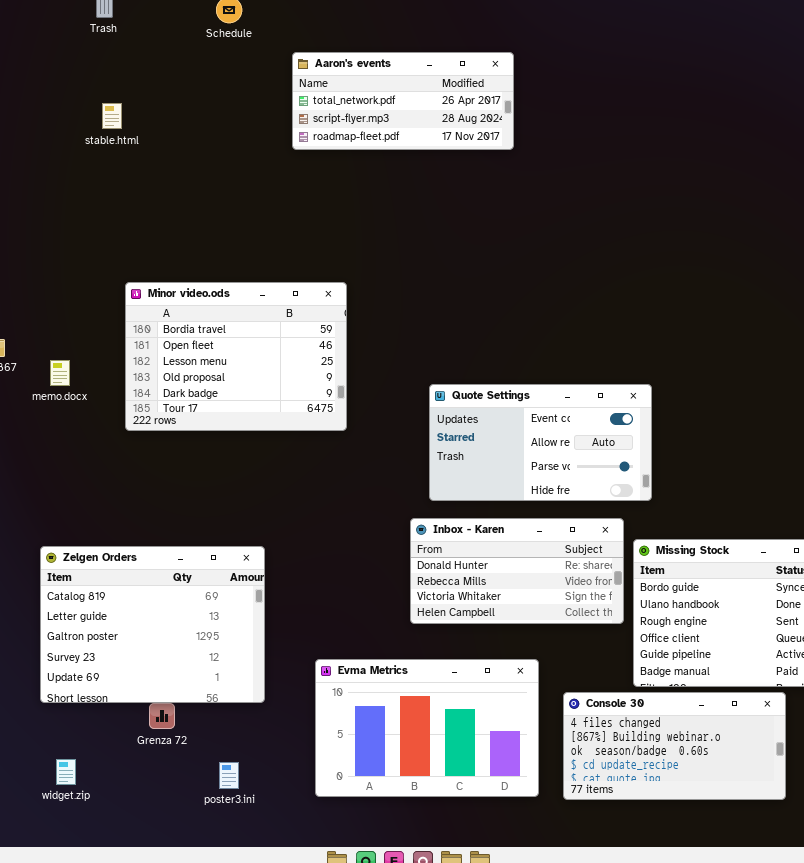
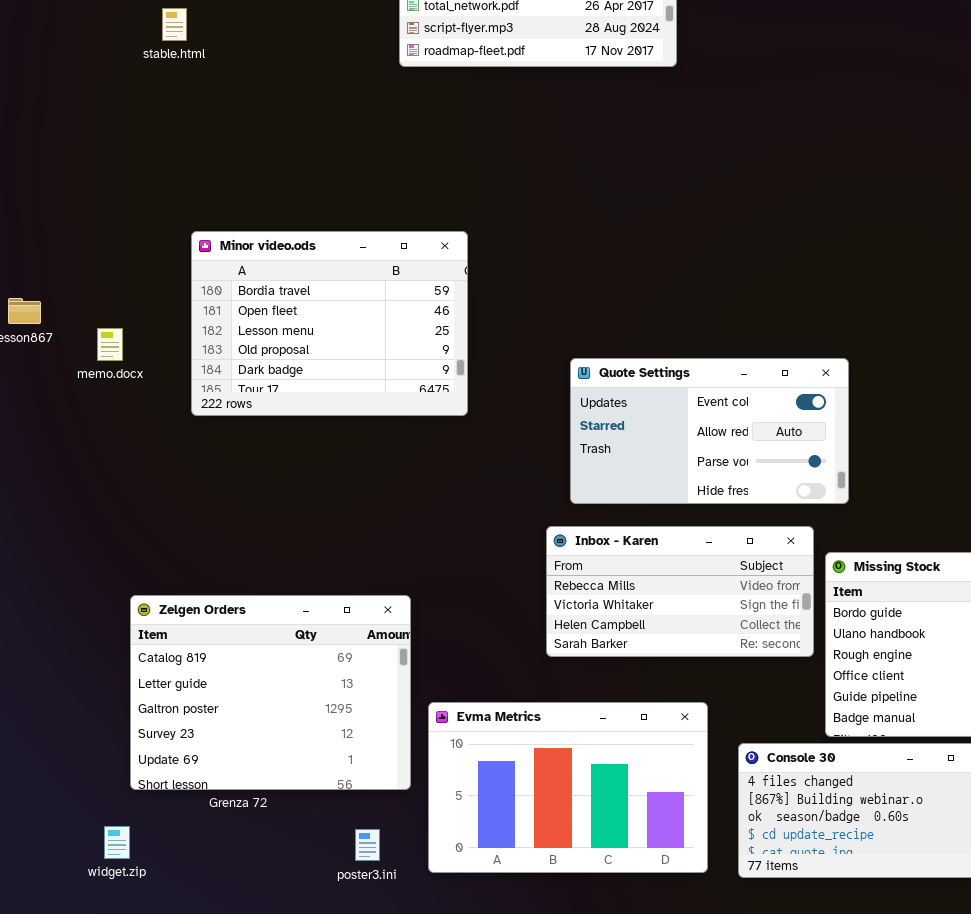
Inbox - Karen: [410,518,624,624] -> [546,526,814,657], scrolled down 1 row
Zelgen Orders: [40,546,265,703] -> [130,595,411,790], moved
poster3.ini: [219,762,239,789] -> [355,829,380,861], moved

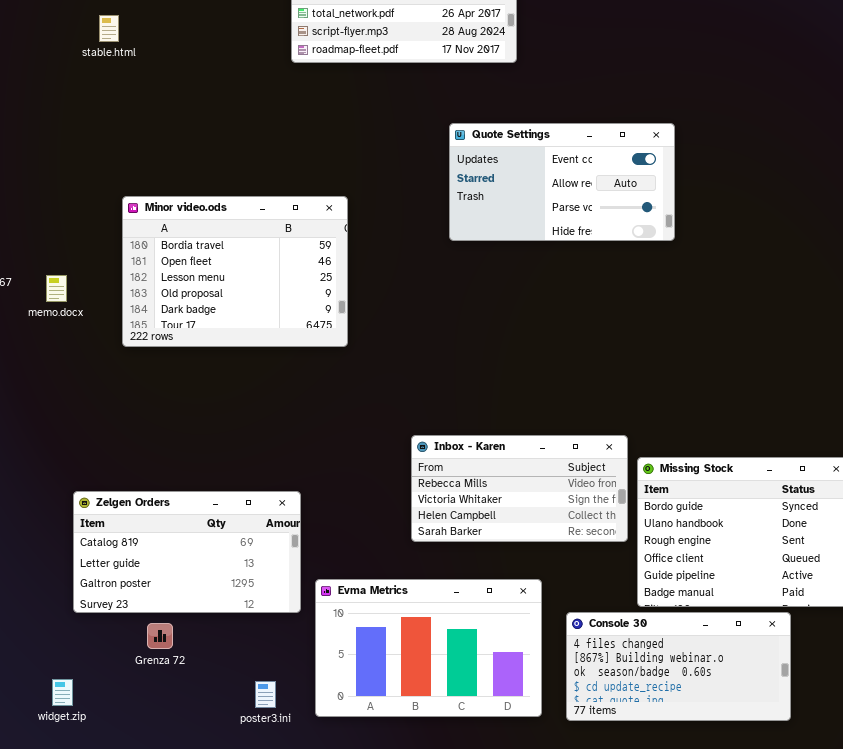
Quote Settings: [570,358,849,504] -> [449,123,675,241], moved
Zelgen Orders: [130,595,411,790] -> [73,491,301,613], resized

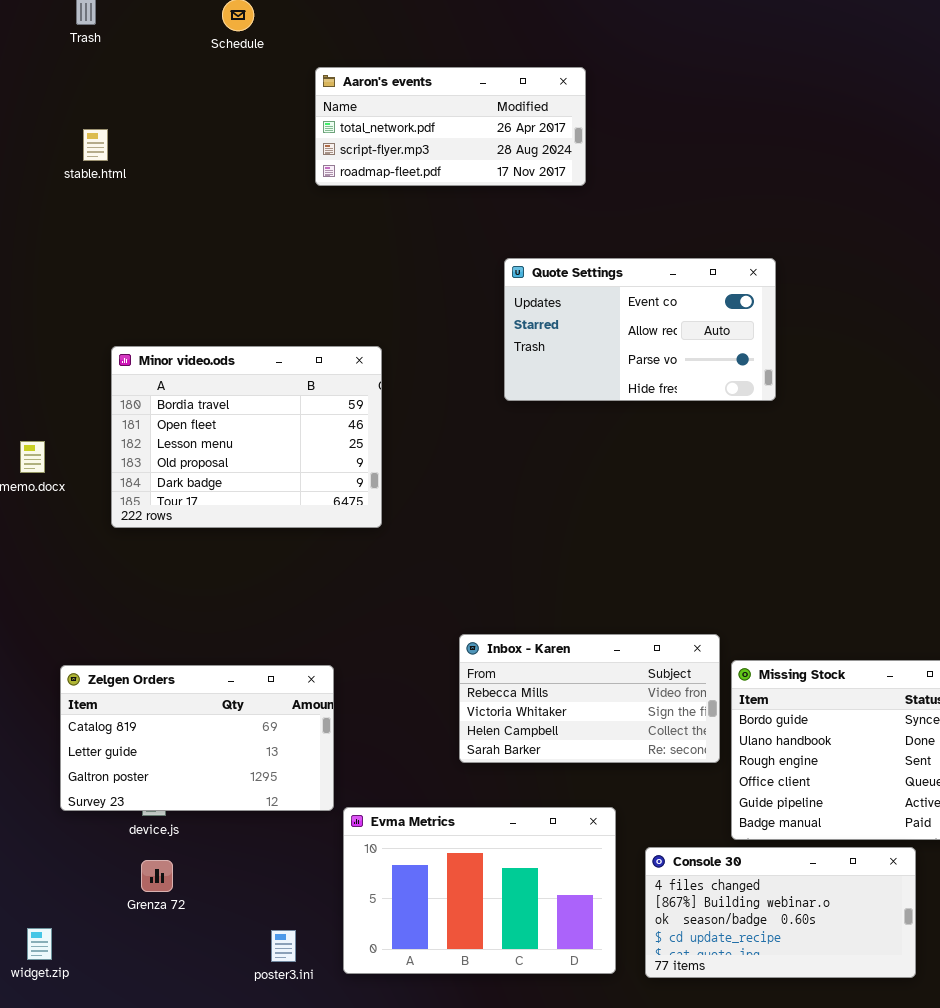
Zelgen Orders: [73,491,301,613] -> [60,665,334,811], moved

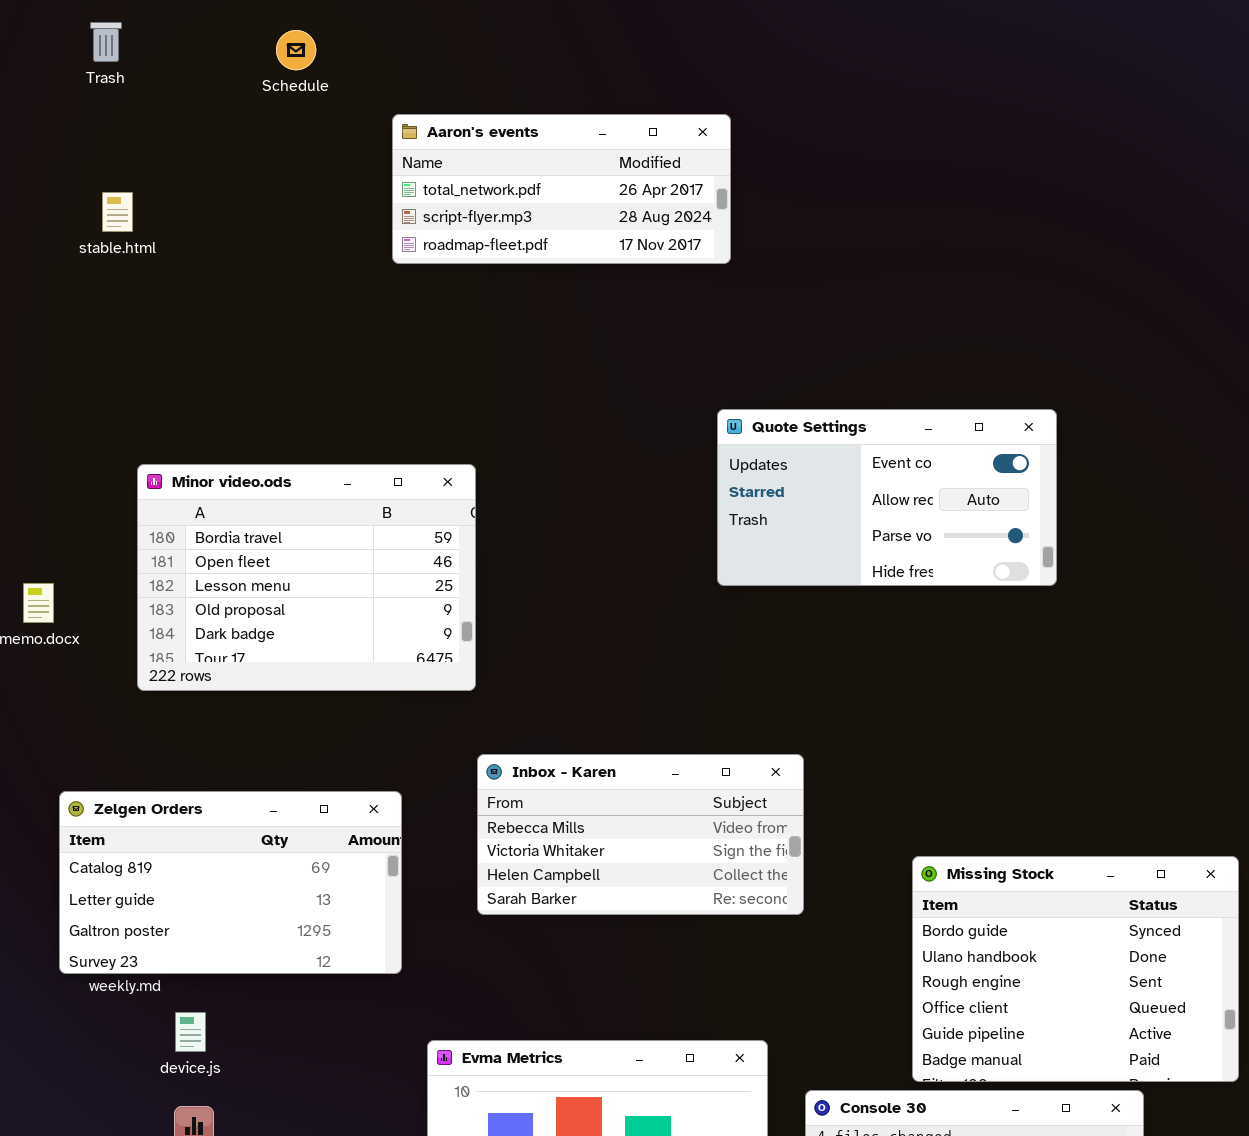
Quote Settings: [504,258,776,401] -> [717,409,1057,586], moved
Inbox - Karen: [459,634,720,763] -> [477,754,804,915], moved
Zelgen Orders: [60,665,334,811] -> [59,791,402,974], moved

